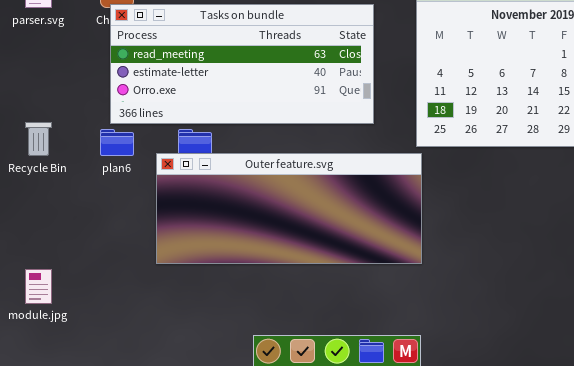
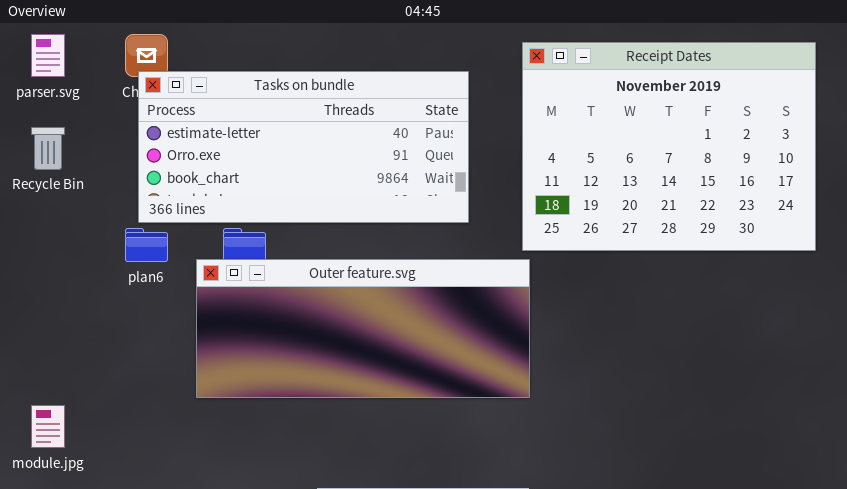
Tasks on bundle: [110,4,374,124] -> [138,71,469,223], scrolled down 1 row
Recycle Bin: [25,122,52,156] -> [31,127,65,170], moved

